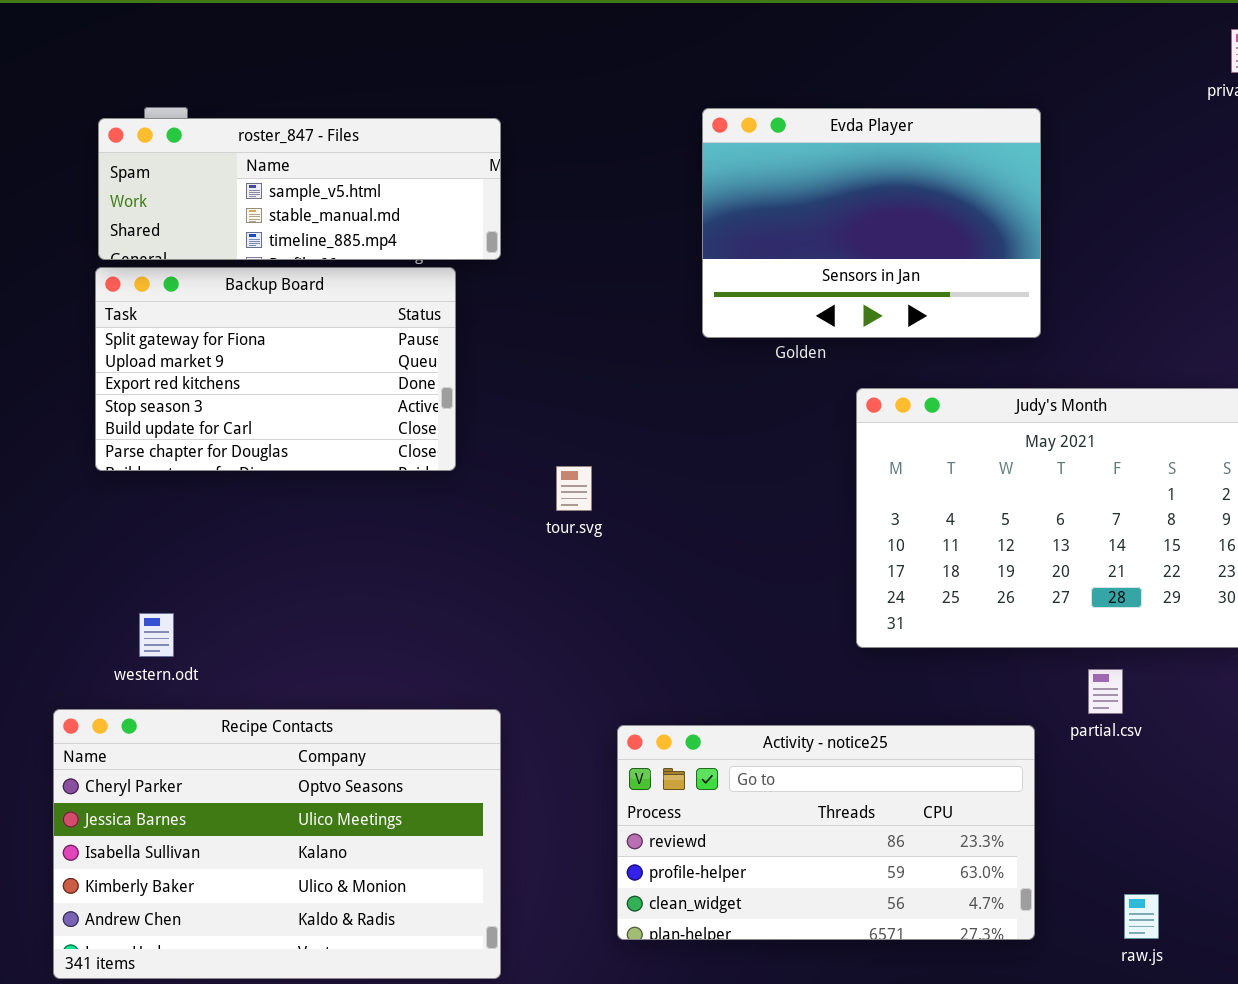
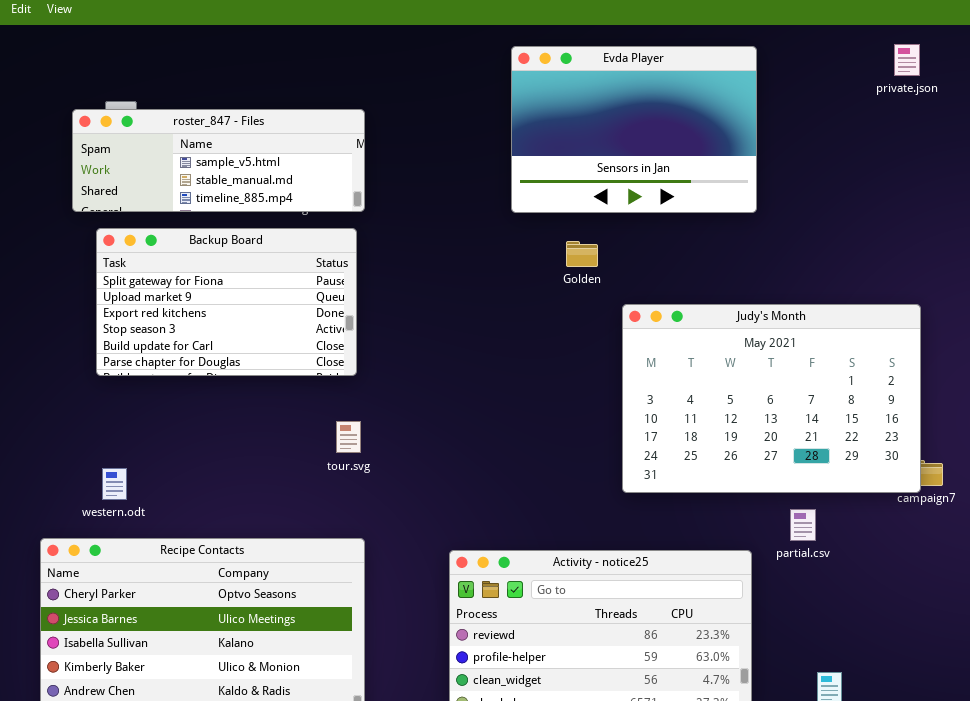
Evda Player: [702,108,1041,338] -> [511,46,757,213], moved
Backup Board: [95,267,456,471] -> [96,228,357,376], moved
tour.svg: [556,466,592,511] -> [336,421,361,453], moved

